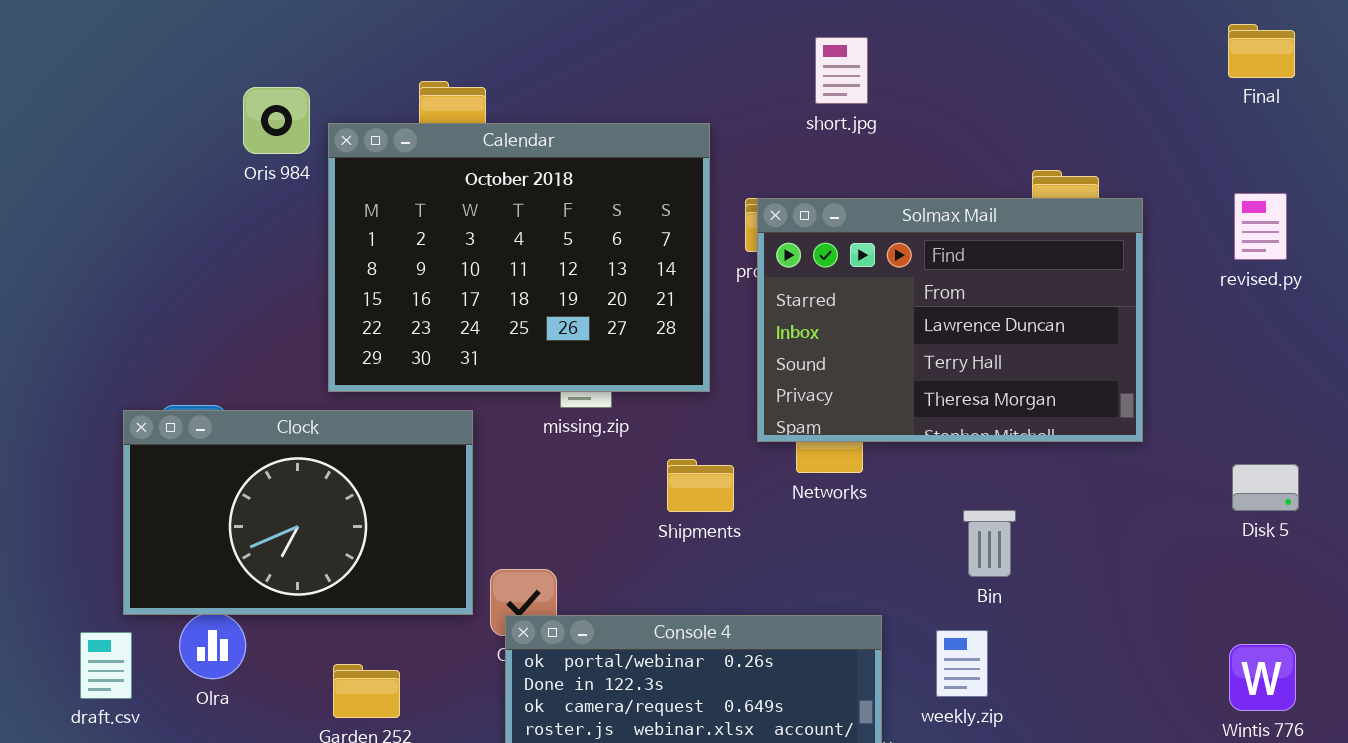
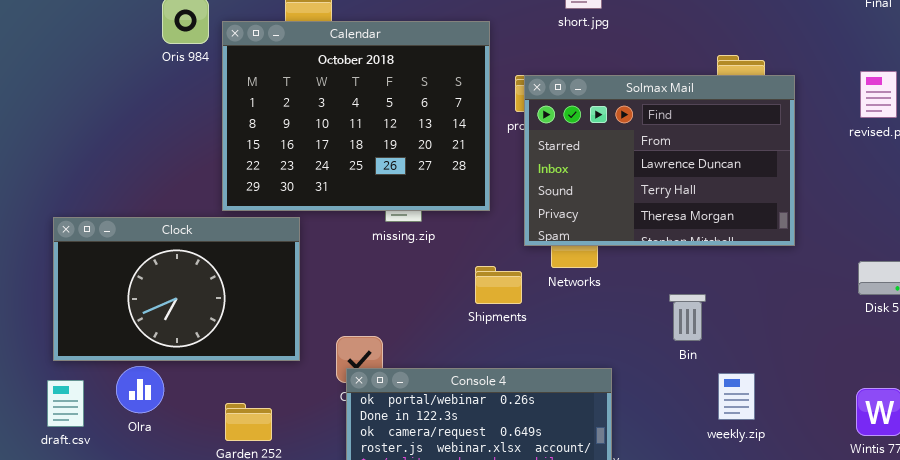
Clock: [123,410,473,615] -> [53,217,300,361], moved
Shipments: [667,459,734,512] -> [475,266,522,304], moved
weekly.zip: [936,630,988,697] -> [718,373,755,420], moved

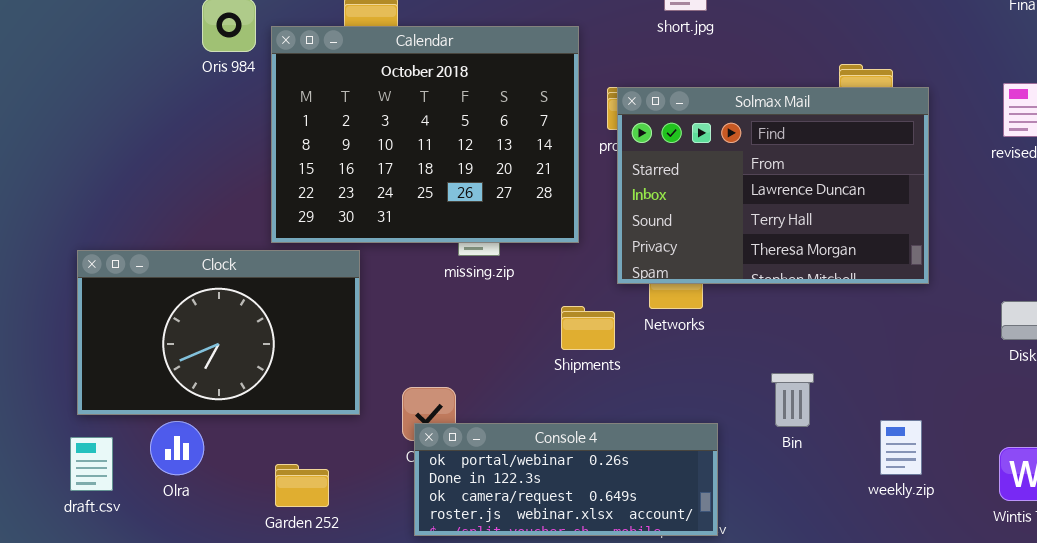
Bin: [669,294,706,341] -> [771,373,814,427], moved
weekly.zip: [718,373,755,420] -> [880,420,922,475], moved

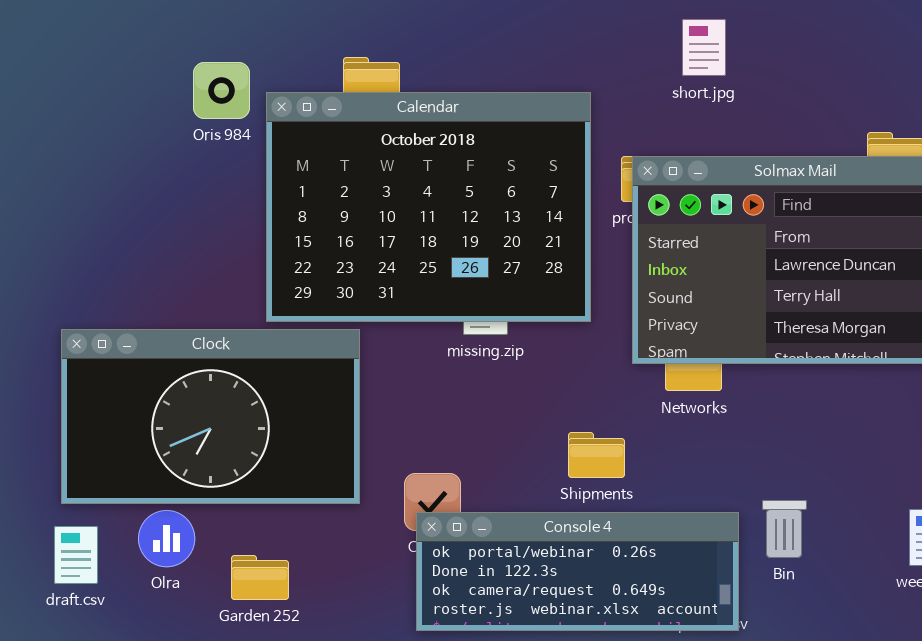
Shipments: [561,306,615,350] -> [568,432,625,478], moved
Bin: [771,373,814,427] -> [762,500,807,558], moved
Garden 252: [275,464,329,507] -> [231,555,289,600], moved

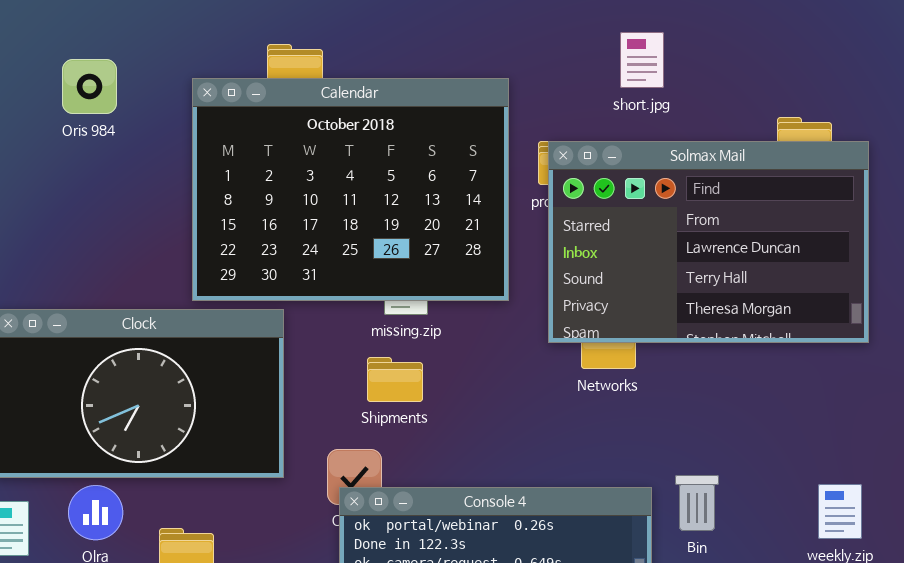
short.jpg: [682,19,726,76] -> [620,32,664,88], moved
Oris 984: [193,62,250,119] -> [62,59,117,114], moved
Shipments: [568,432,625,478] -> [367,357,423,402], moved

